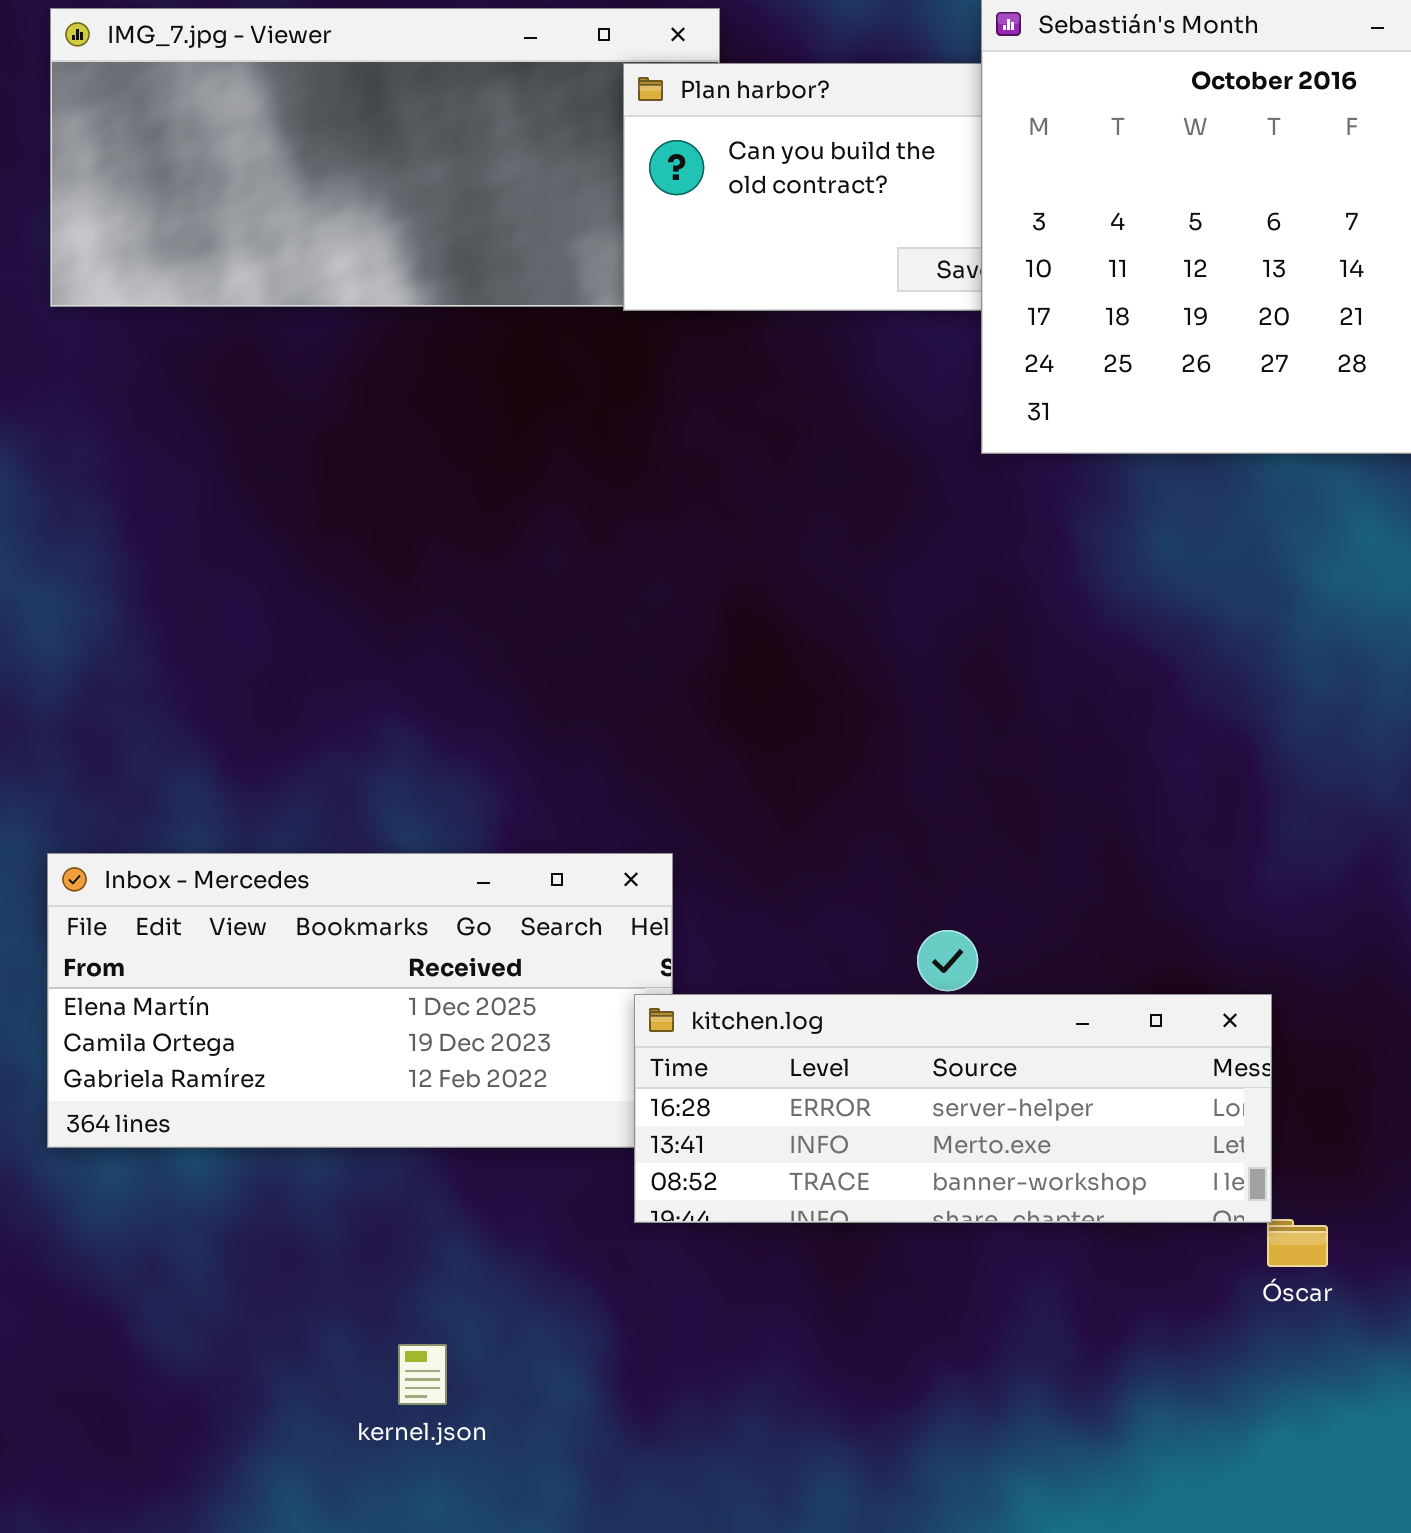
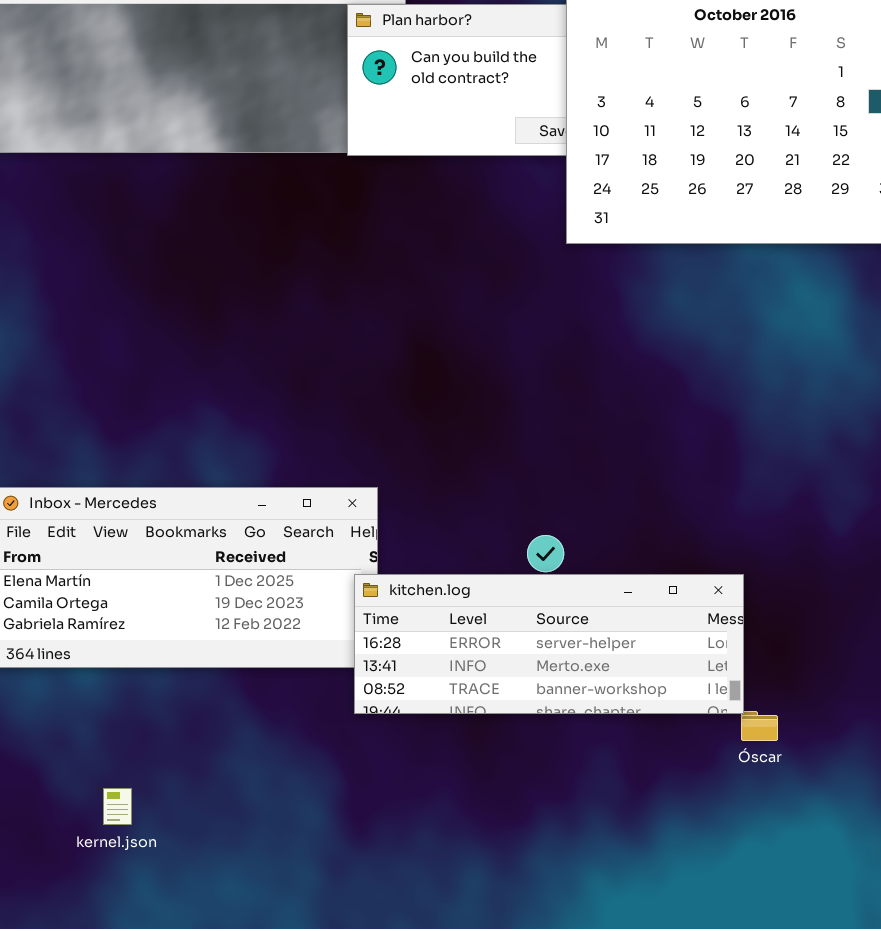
kernel.json: [398,1344,447,1405] -> [103,788,132,825], moved

